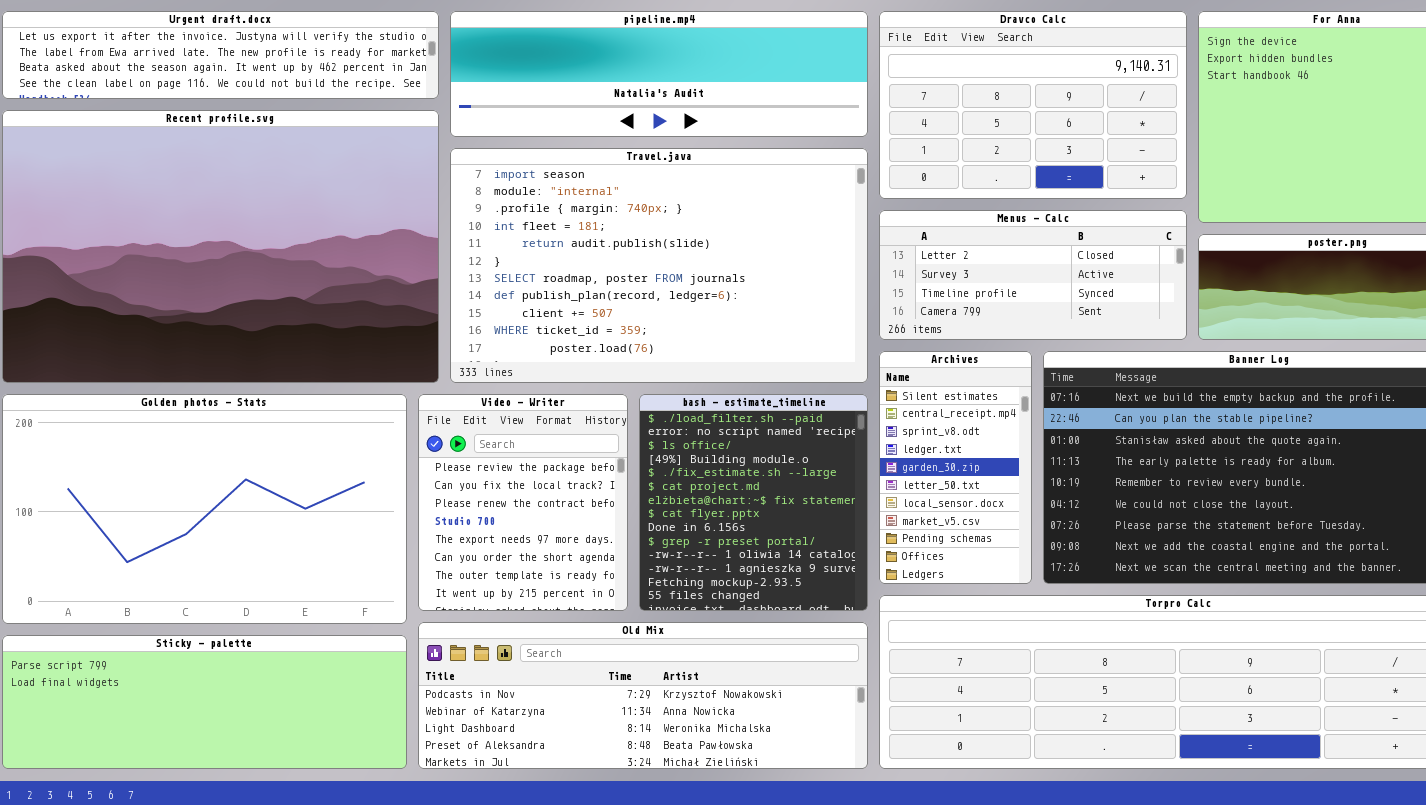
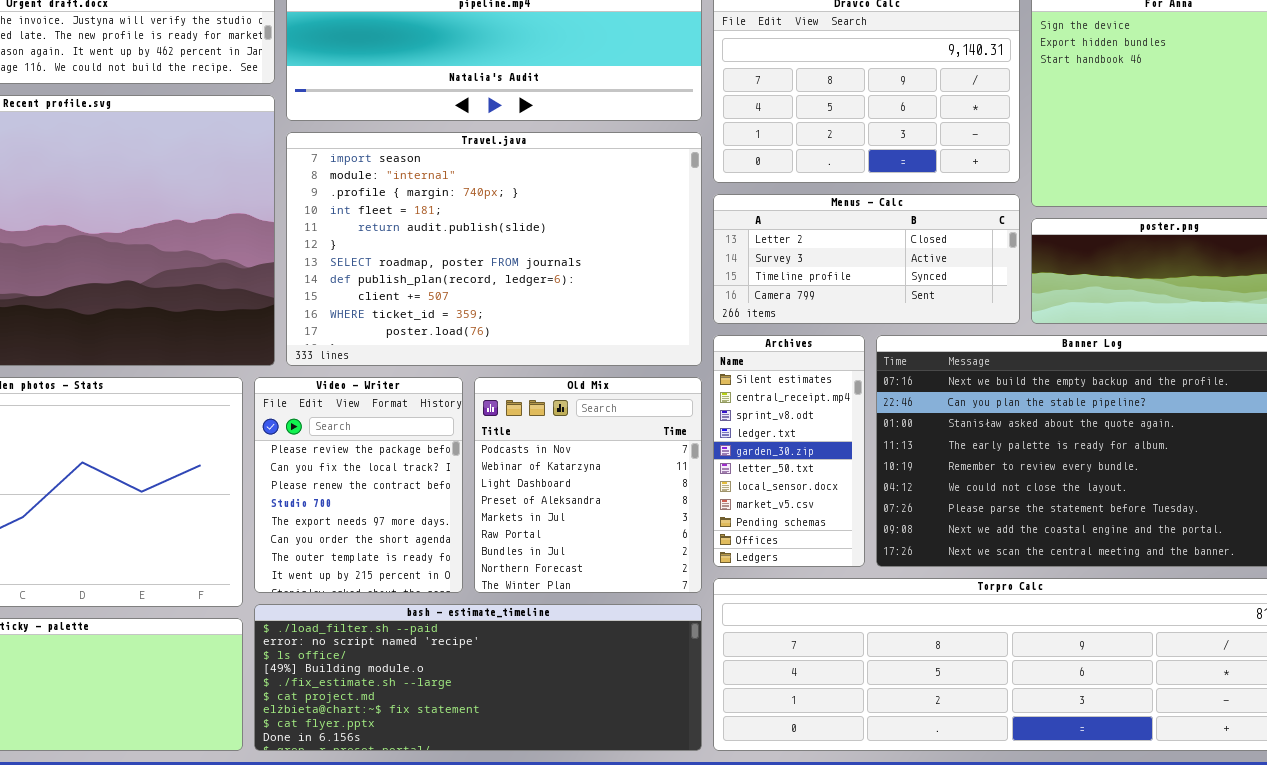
bash - estimate_timeline: [639,394,868,611] -> [254,604,702,751], moved, resized
Old Mix: [418,622,868,769] -> [474,377,702,593], moved, resized

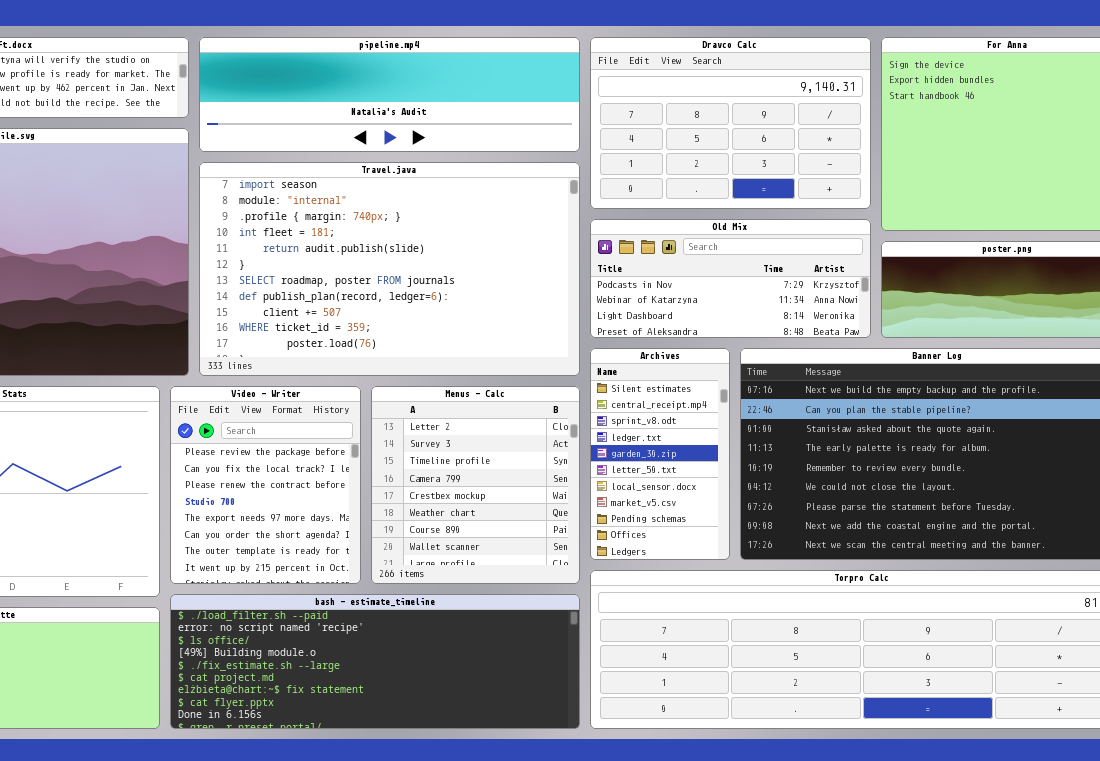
Menus - Calc: [713,194,1020,324] -> [371,386,580,584], moved, resized
Old Mix: [474,377,702,593] -> [590,219,871,338], moved, resized

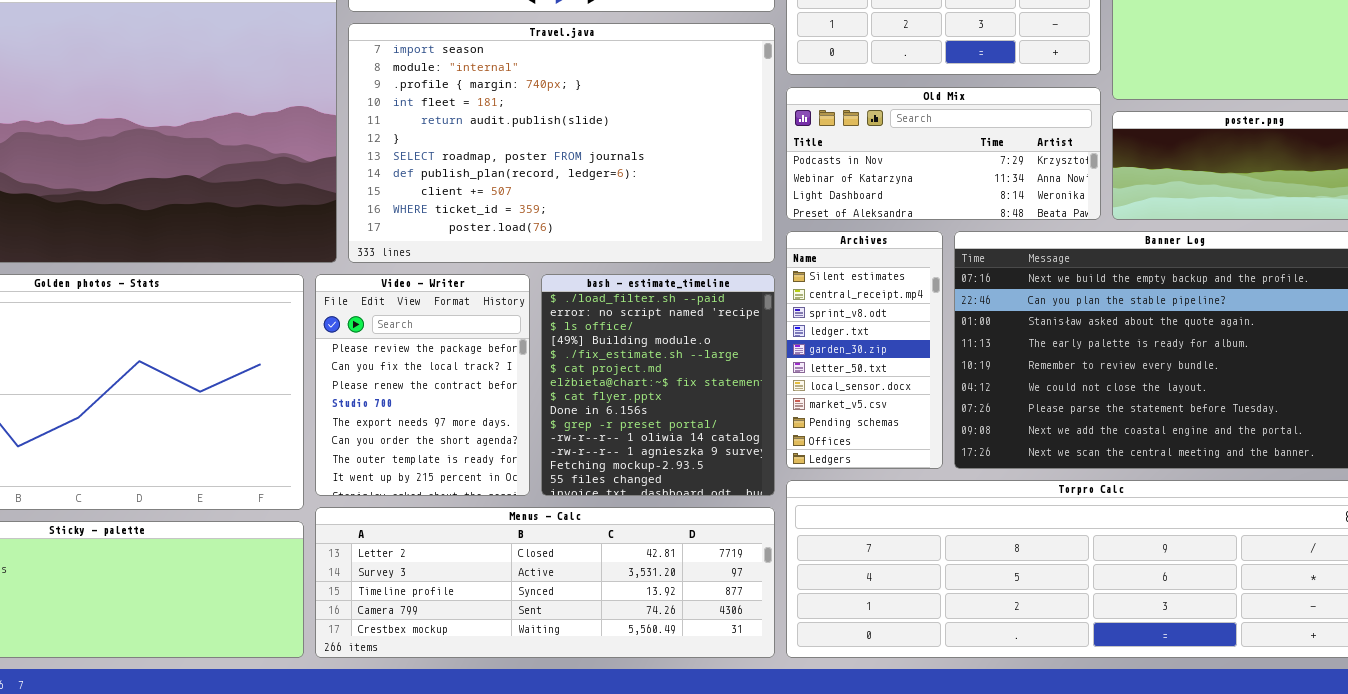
Menus - Calc: [371,386,580,584] -> [315,507,775,658], moved, resized
bash - estimate_timeline: [170,594,580,729] -> [541,274,775,496], moved, resized

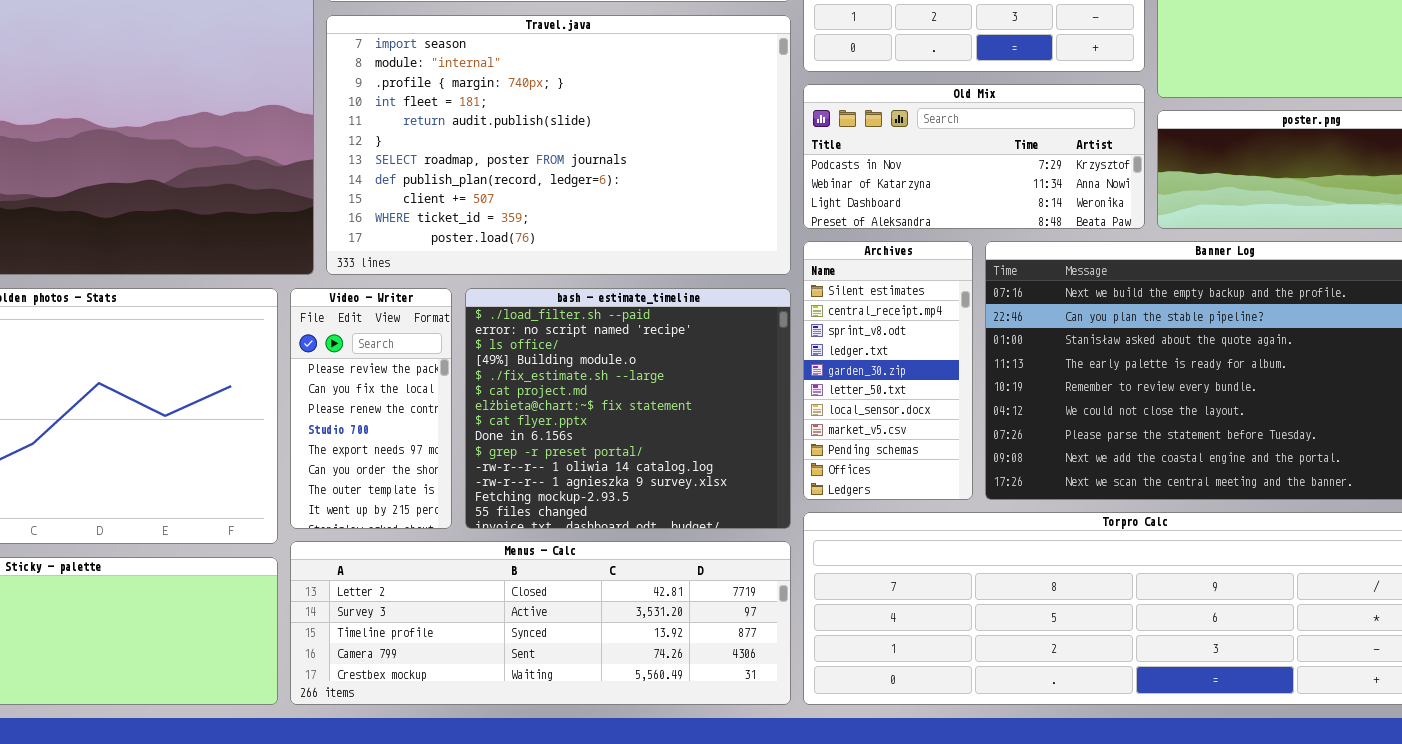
Video - Writer: [315,274,530,496] -> [290,288,452,529], resized
bash - estimate_timeline: [541,274,775,496] -> [465,288,791,529], resized

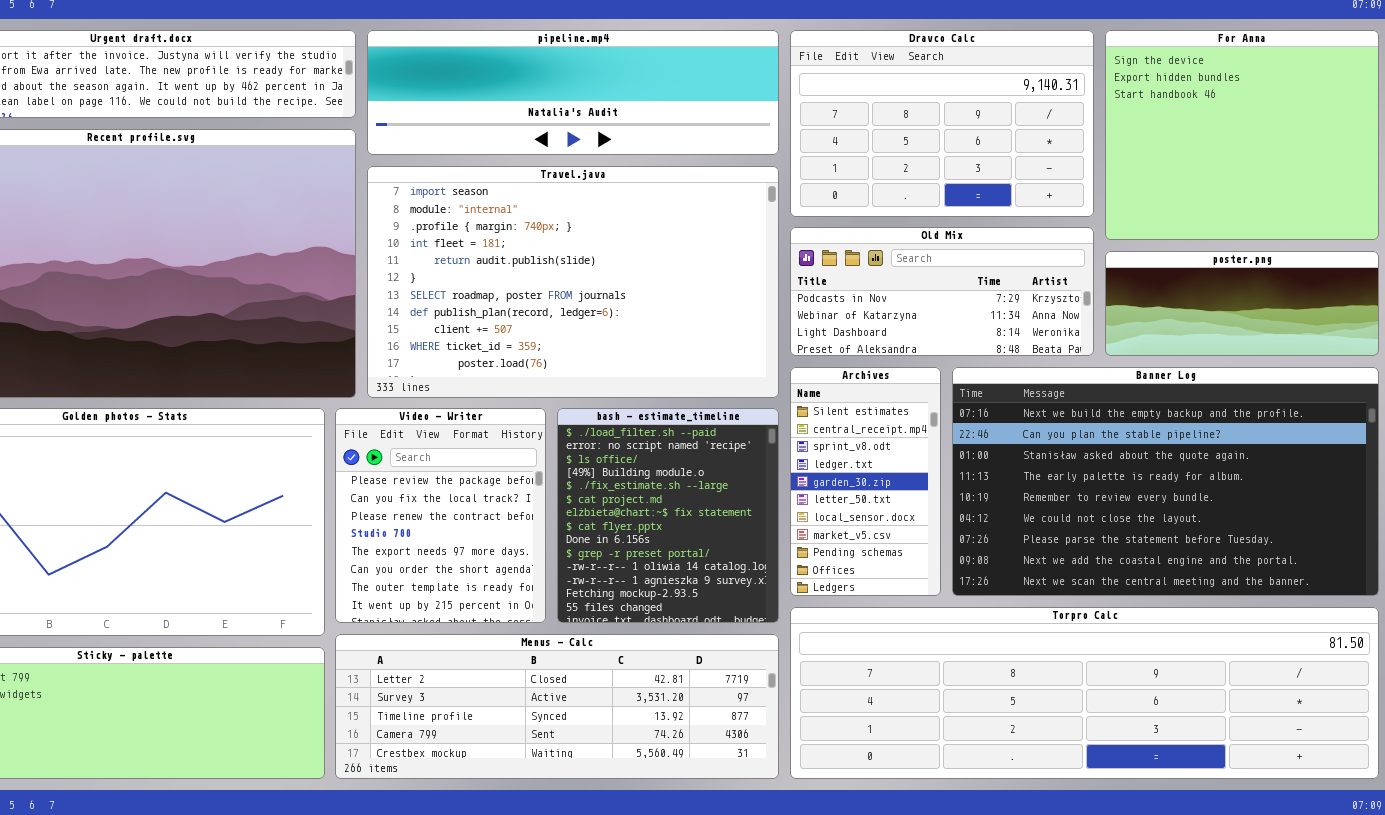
Video - Writer: [290,288,452,529] -> [335,408,546,623], resized
bash - estimate_timeline: [465,288,791,529] -> [557,408,779,623], resized

